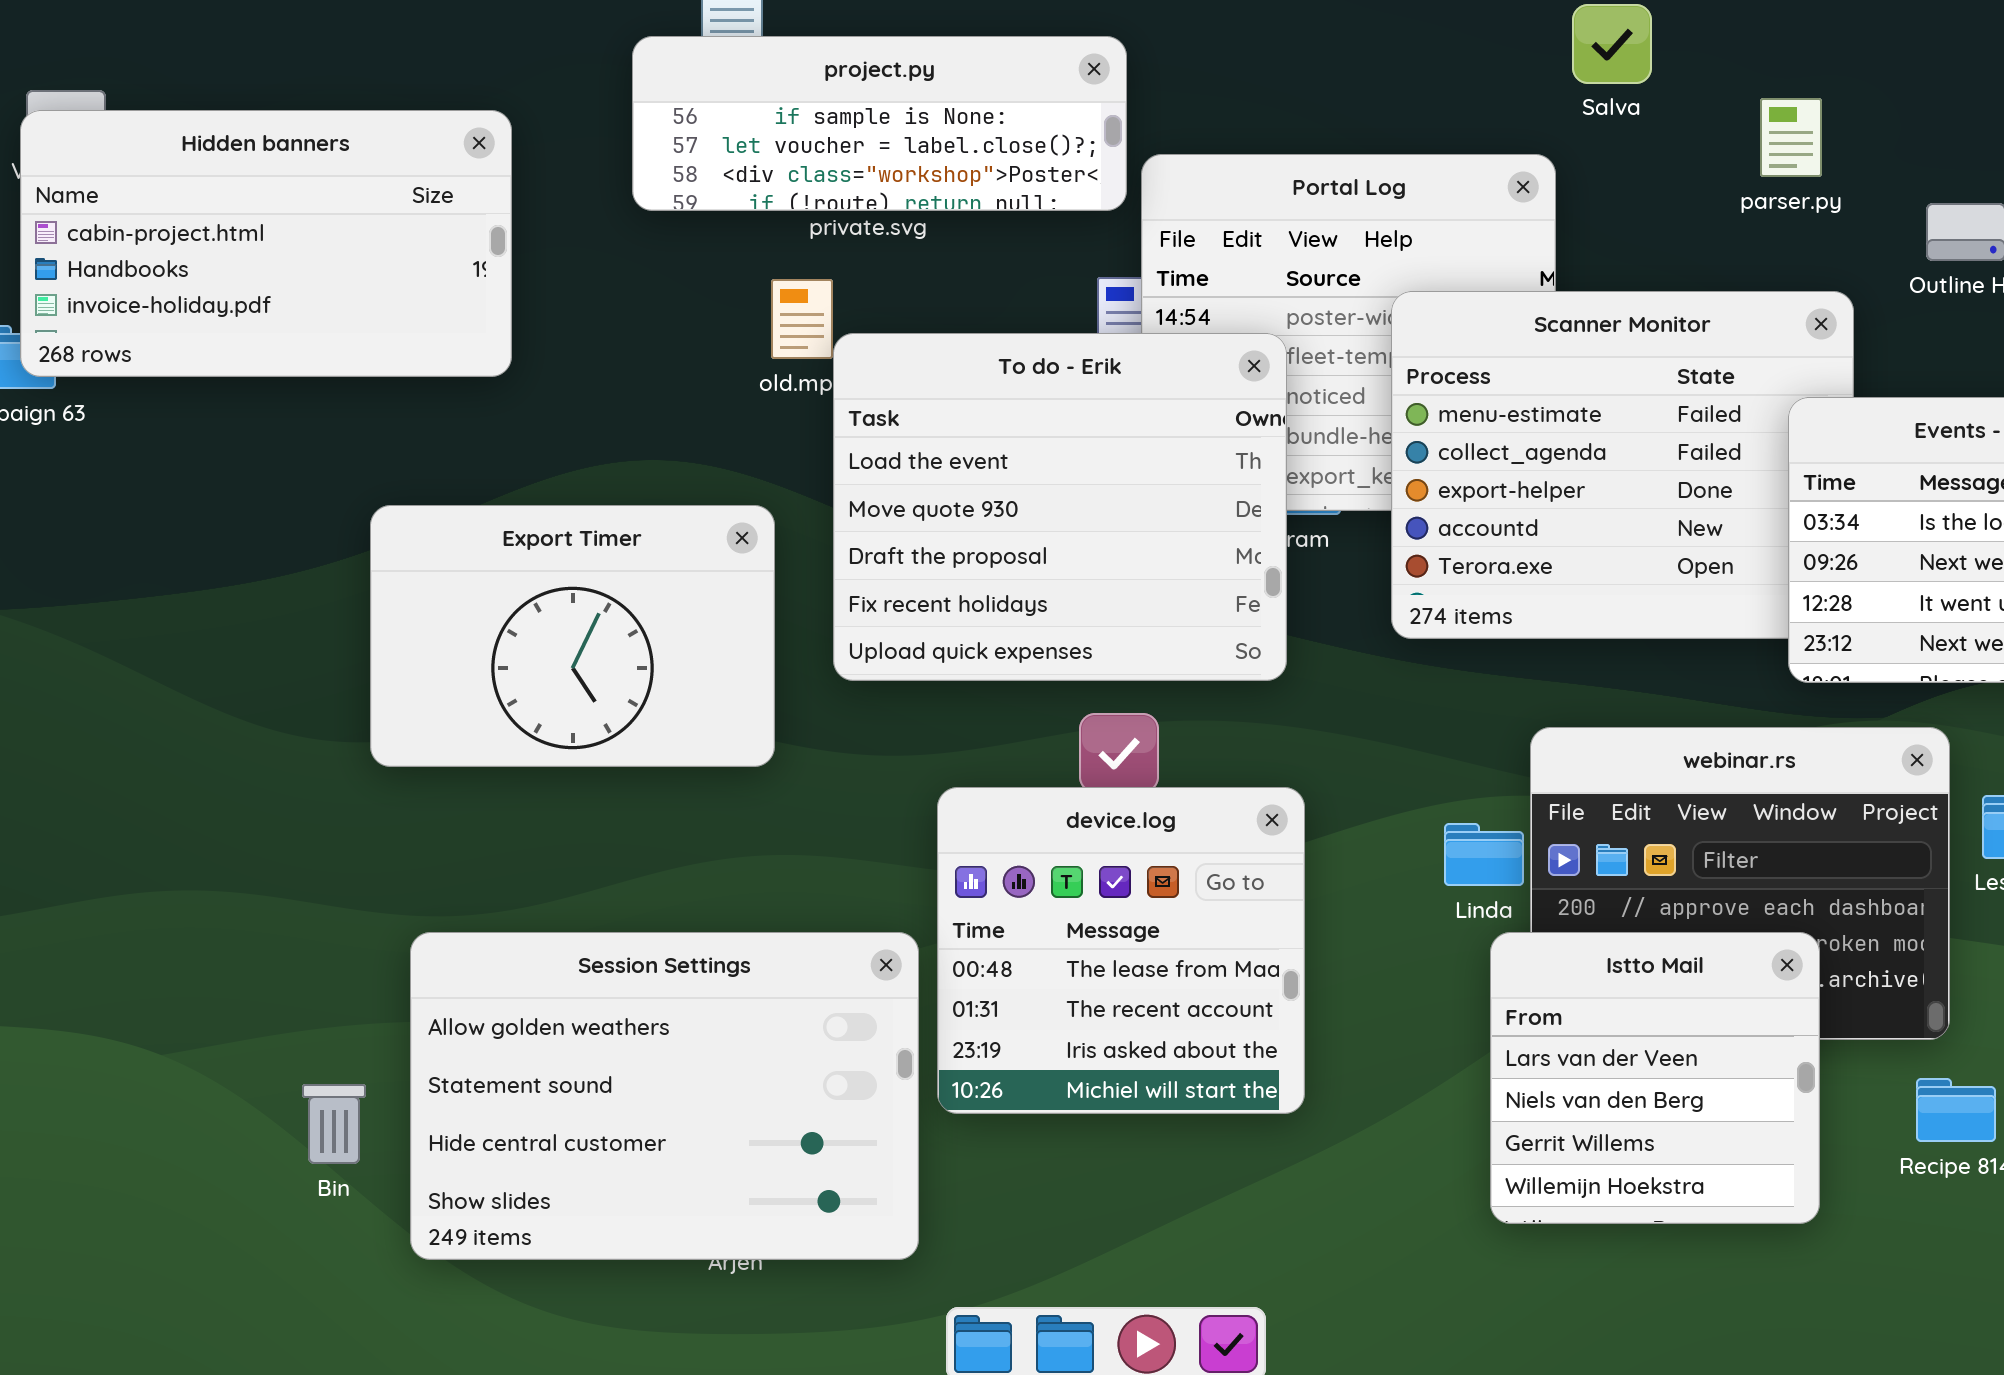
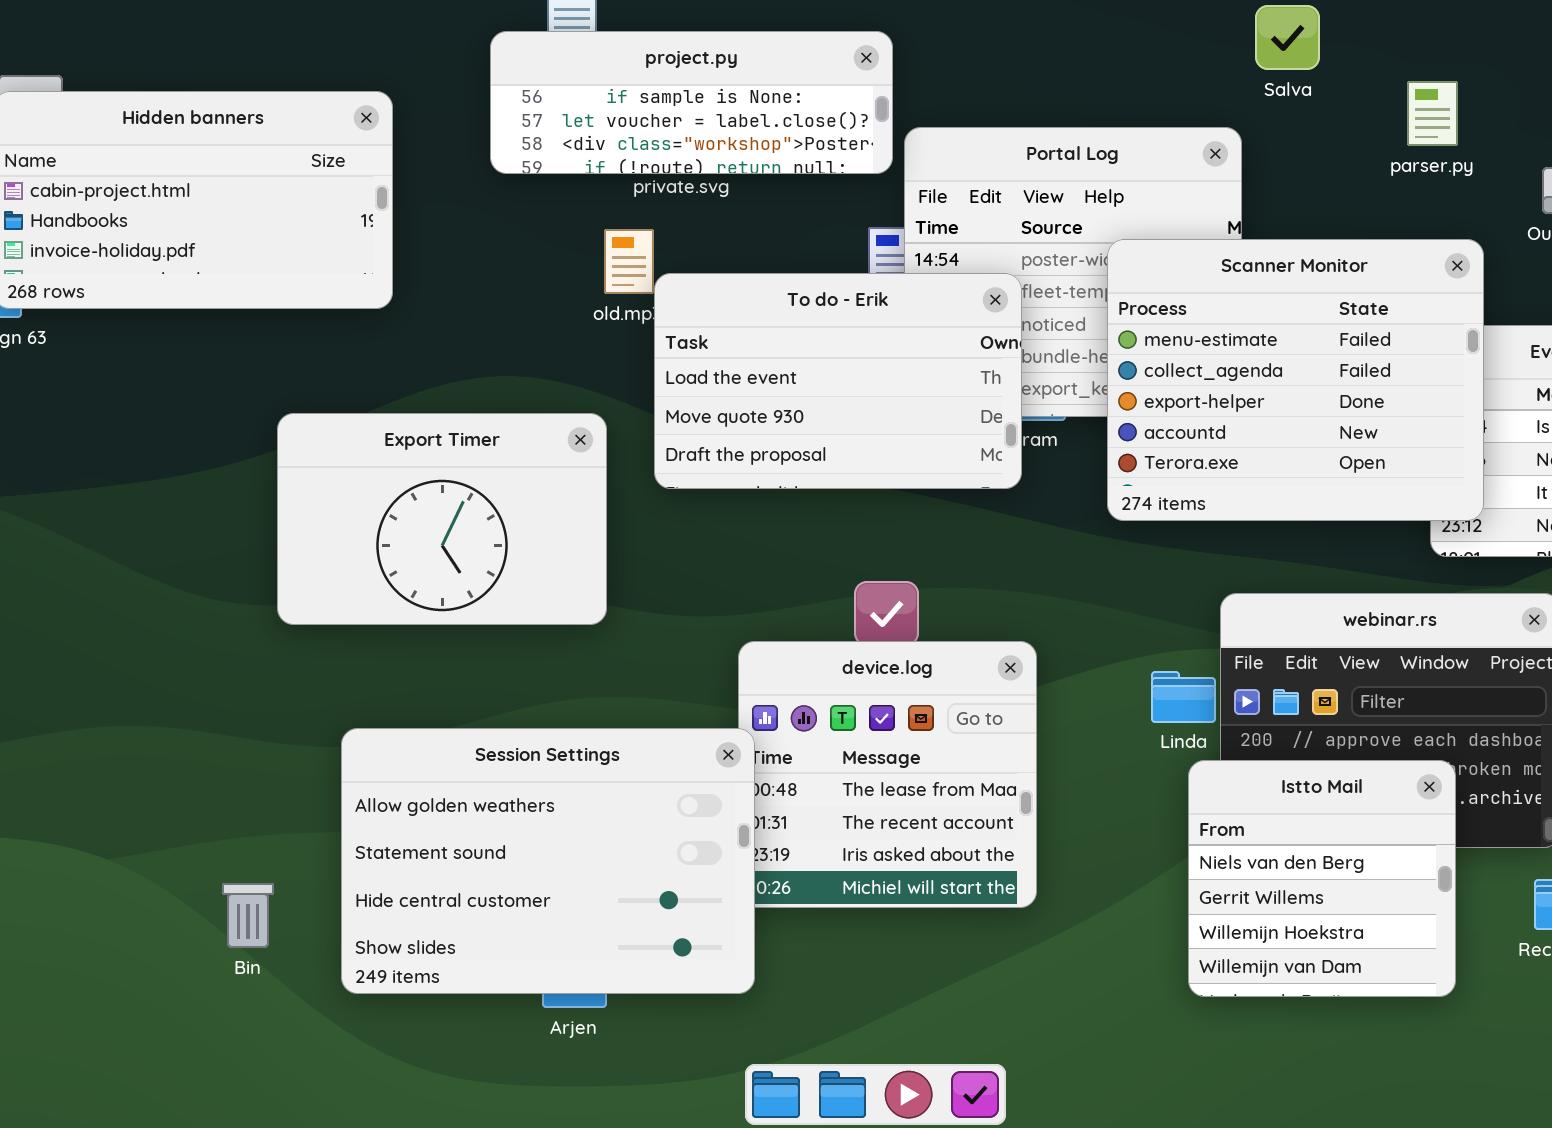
Scanner Monitor: [1391,291,1854,639] -> [1107,239,1484,521], raised
To do - Erik: [833,333,1287,681] -> [654,273,1022,489], resized
Session Settings: [410,932,919,1260] -> [341,728,755,994], moved
Istto Mail: [1490,932,1820,1224] -> [1188,760,1456,997], scrolled down 1 row

